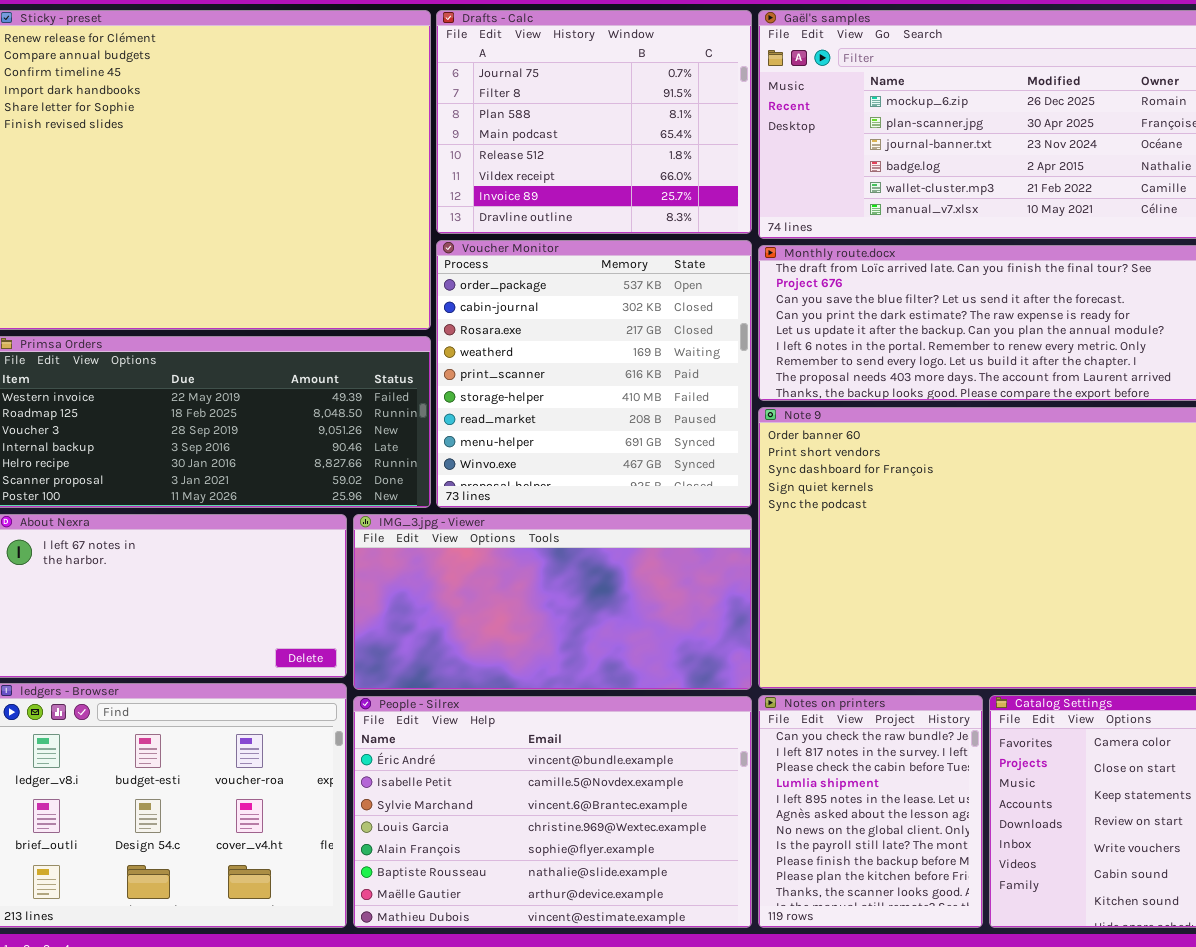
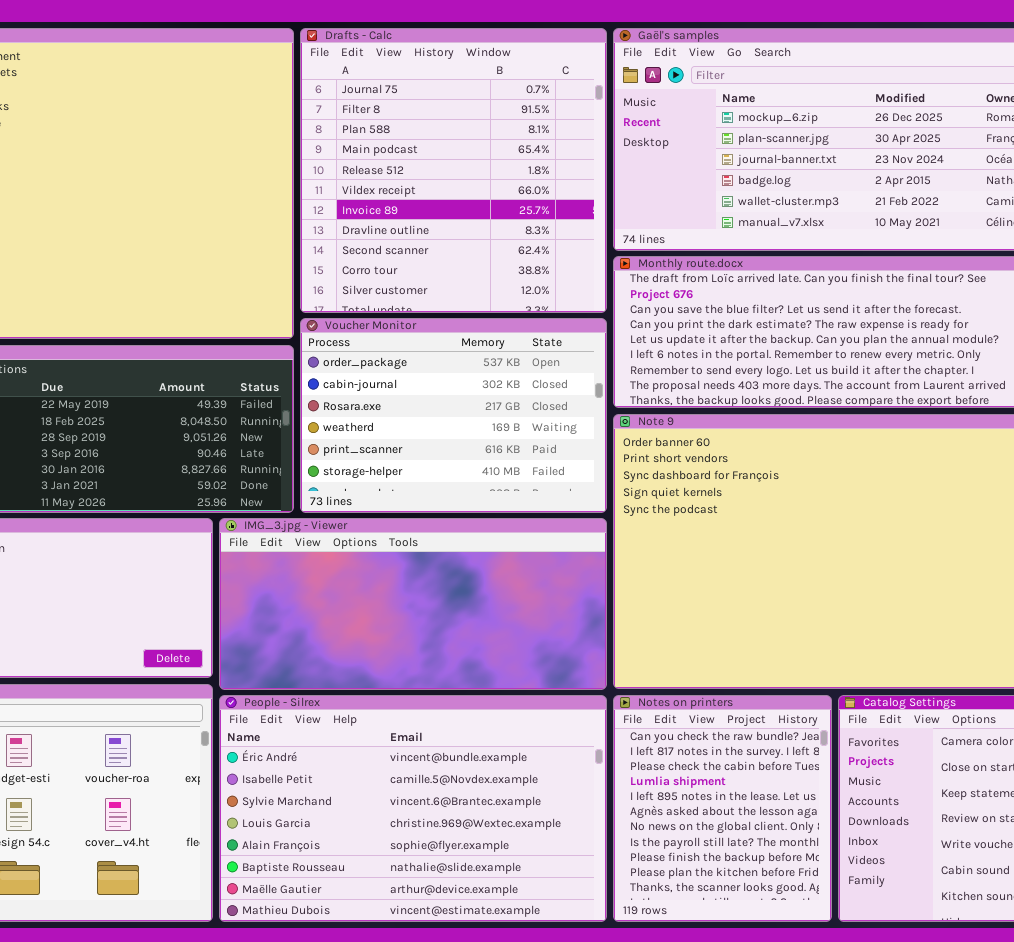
Drafts - Calc: [436,10,752,234] -> [300,28,607,313], resized
Voucher Monitor: [436,240,752,508] -> [300,318,607,513], resized

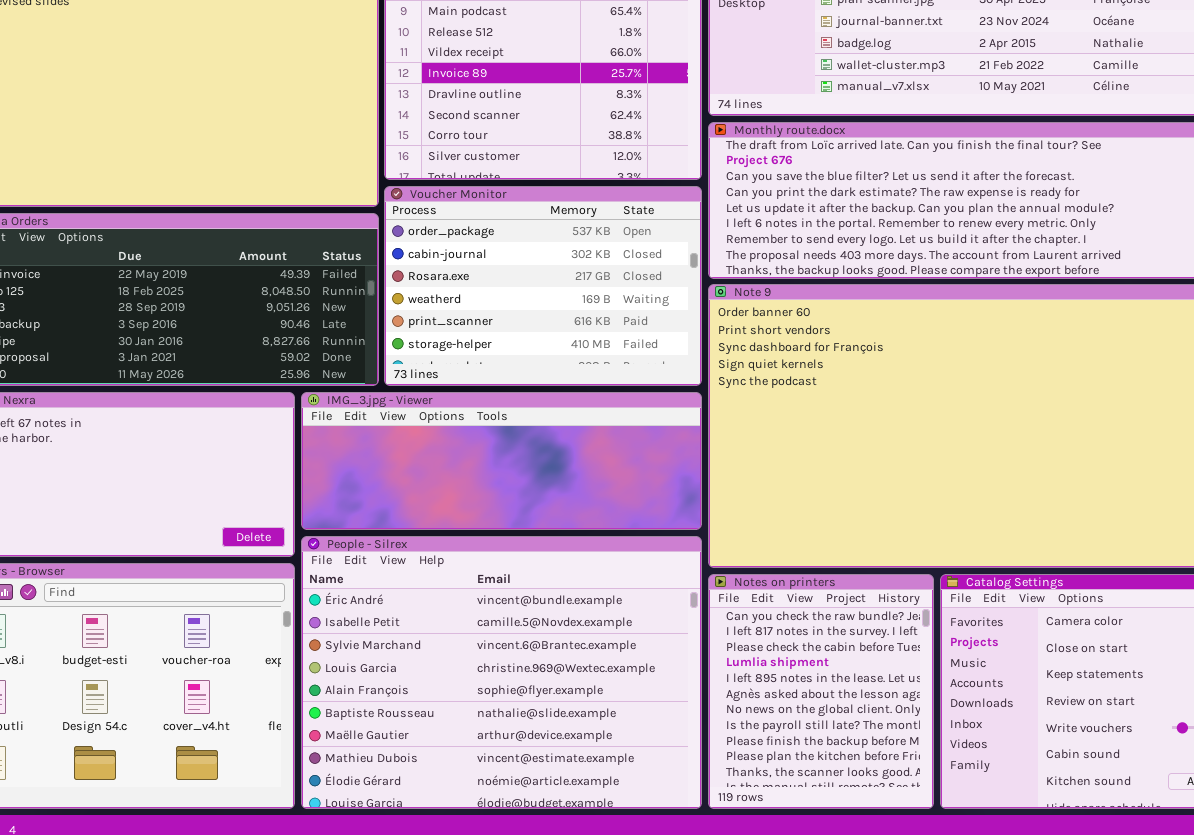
IMG_3.jpg - Viewer: [219,518,607,690] -> [301,392,702,530], resized
People - Silrex: [219,695,607,922] -> [301,536,702,809], resized

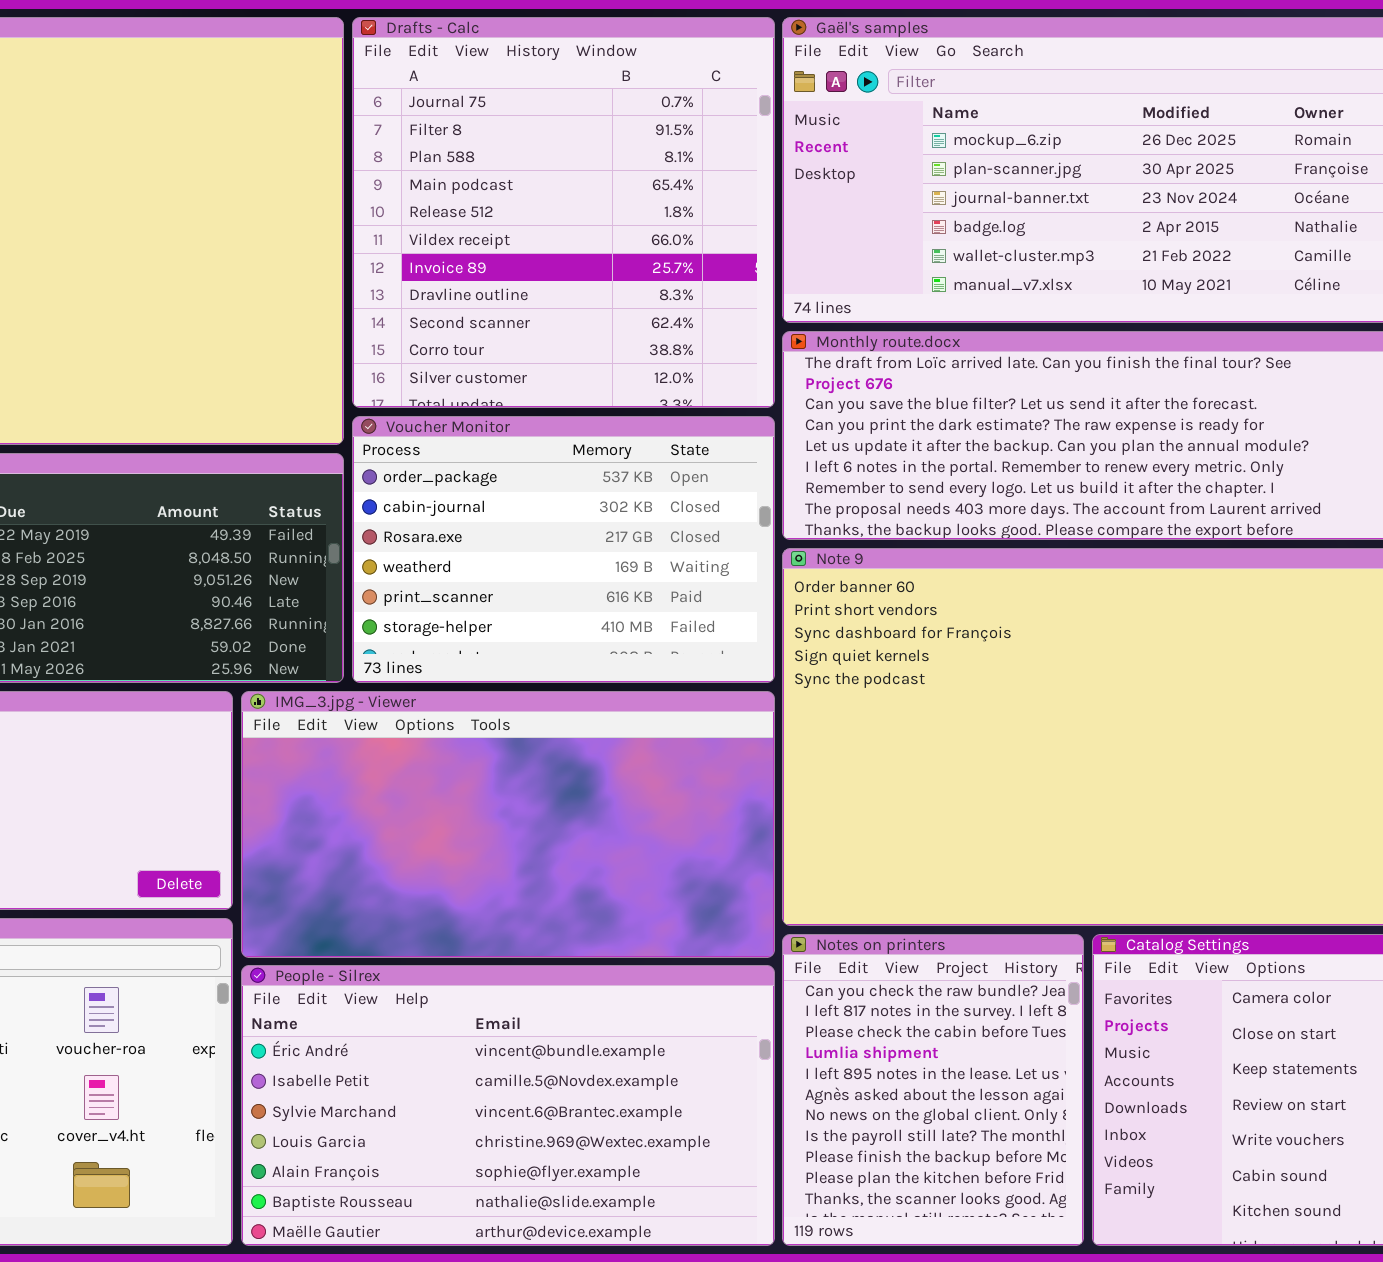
IMG_3.jpg - Viewer: [301,392,702,530] -> [241,691,775,958], resized
People - Silrex: [301,536,702,809] -> [241,965,775,1246], resized

